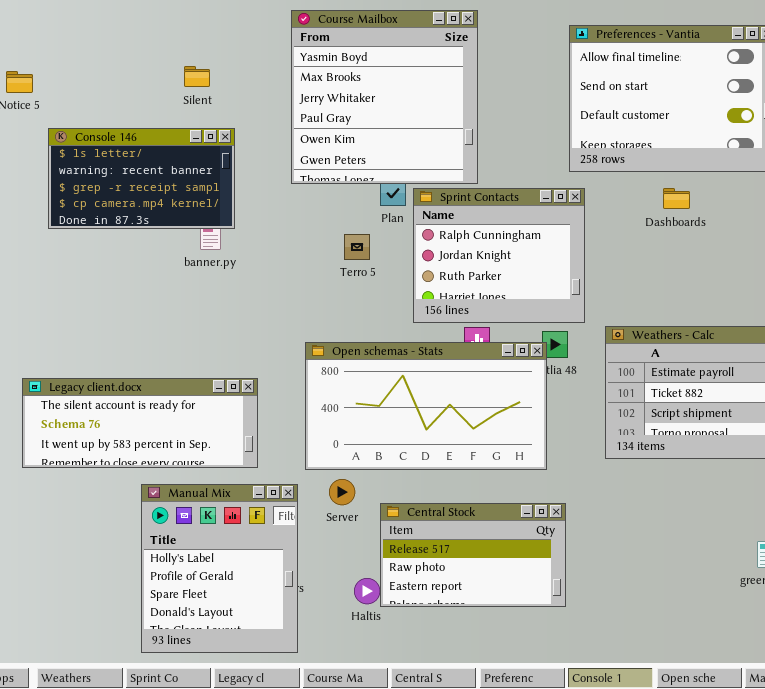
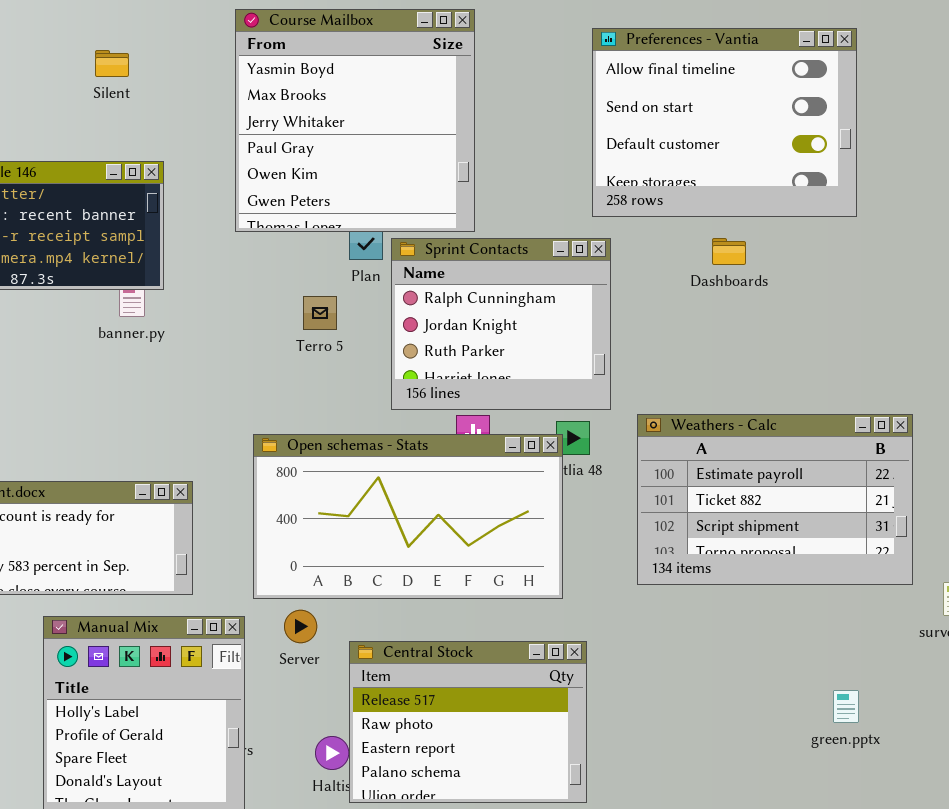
Silent: [184,66,210,87] -> [95,50,129,77], moved
Central Stock: [380,503,566,607] -> [349,641,587,803], resized

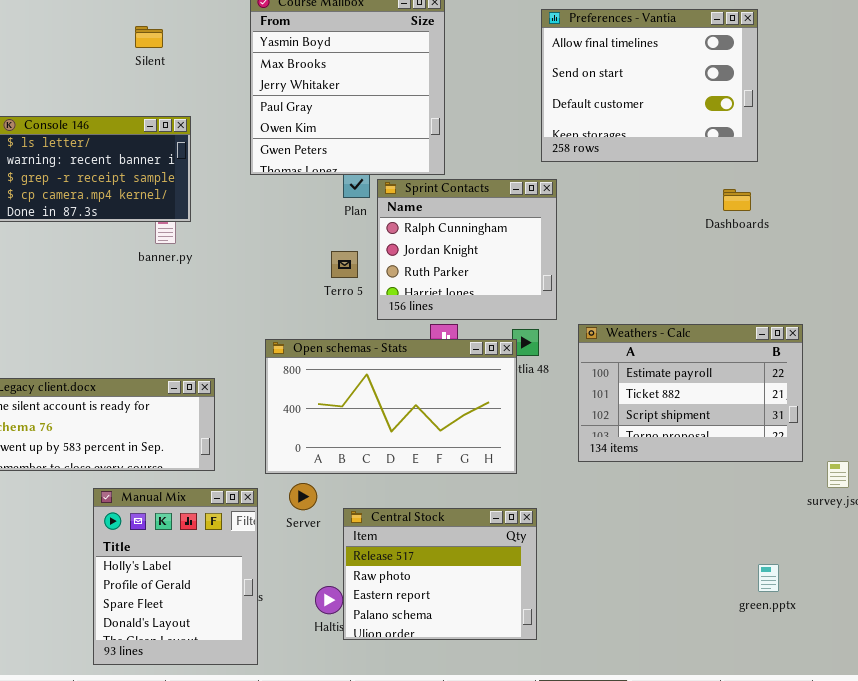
Dashboards: [712,238,746,265] -> [723,189,751,211], moved
Terro 5: [303,296,337,330] -> [331,251,358,278], moved
green.pptx: [833,690,859,723] -> [758,564,779,592], moved

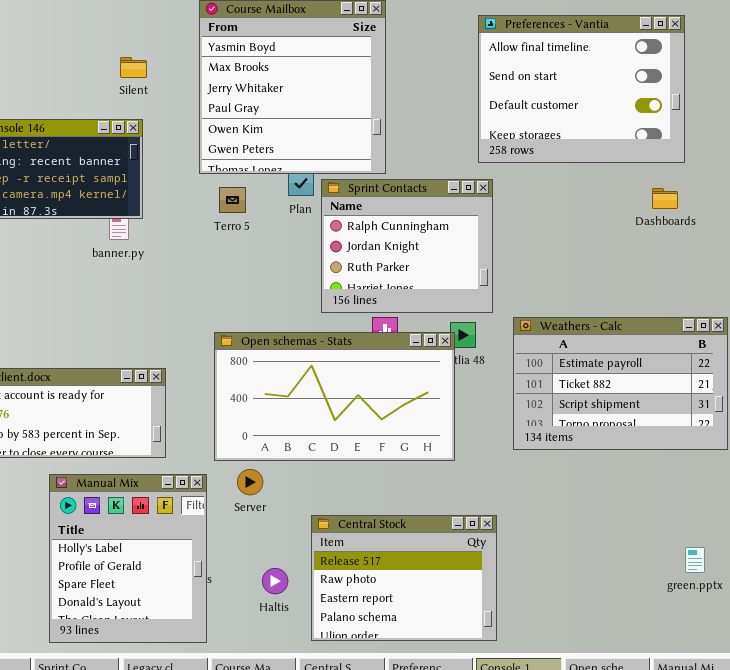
Silent: [135,26,163,48] -> [120,57,147,78], moved
Terro 5: [331,251,358,278] -> [219,187,246,213], moved
Central Stock: [343,508,537,640] -> [311,515,497,641], moved

